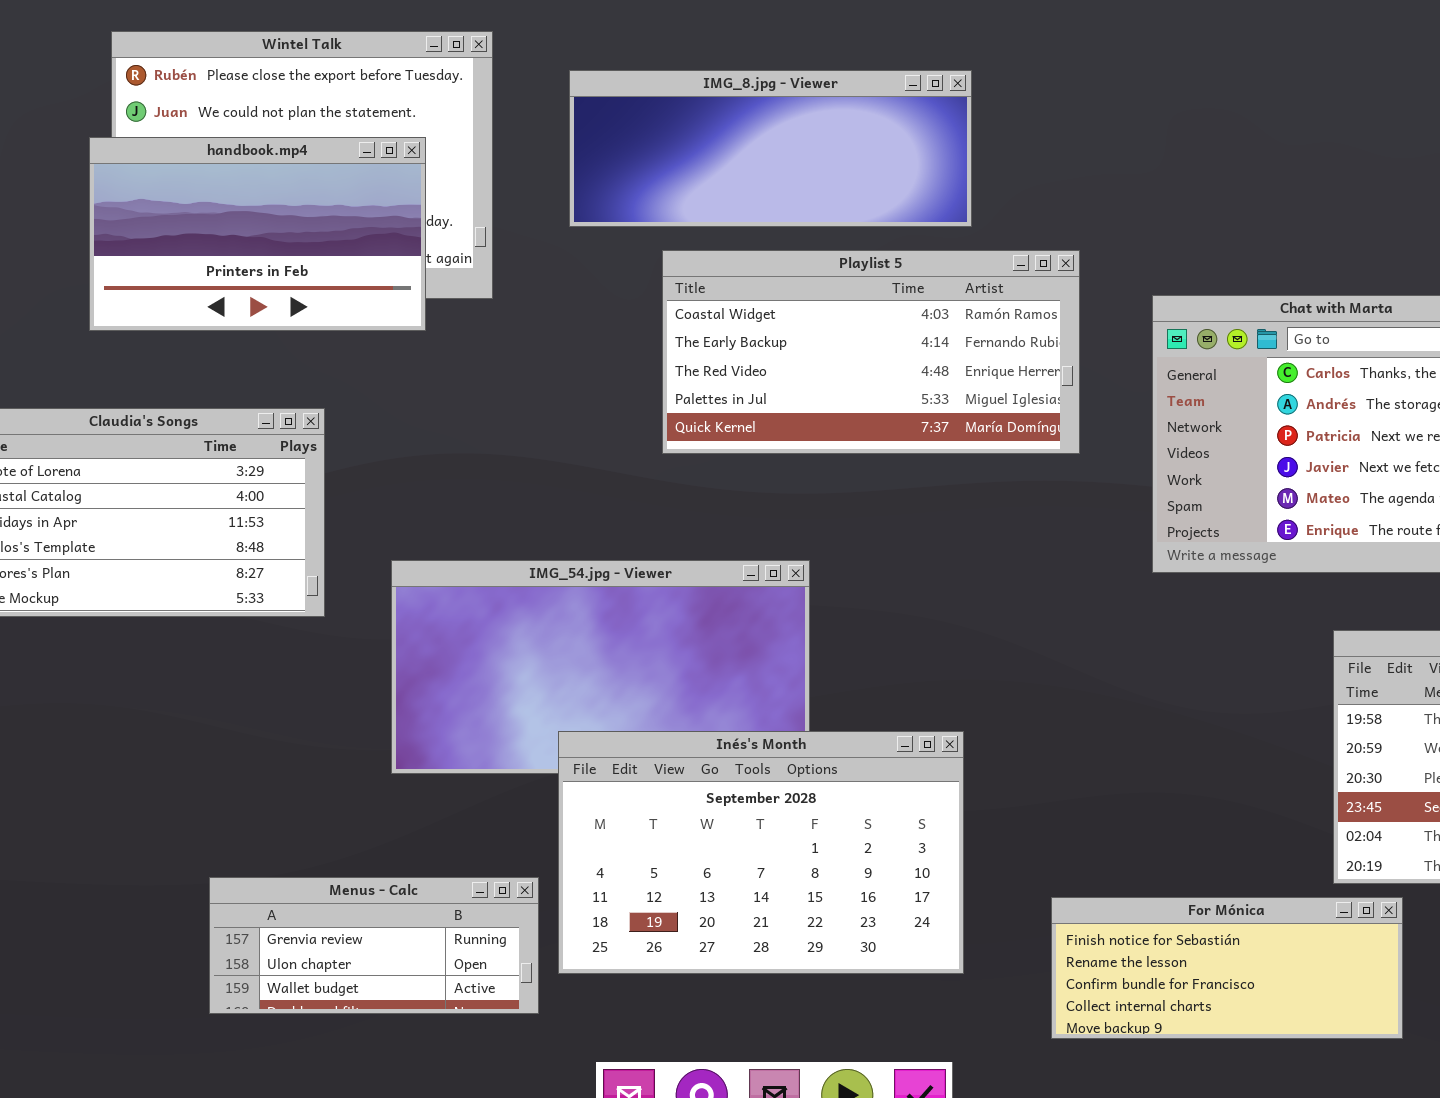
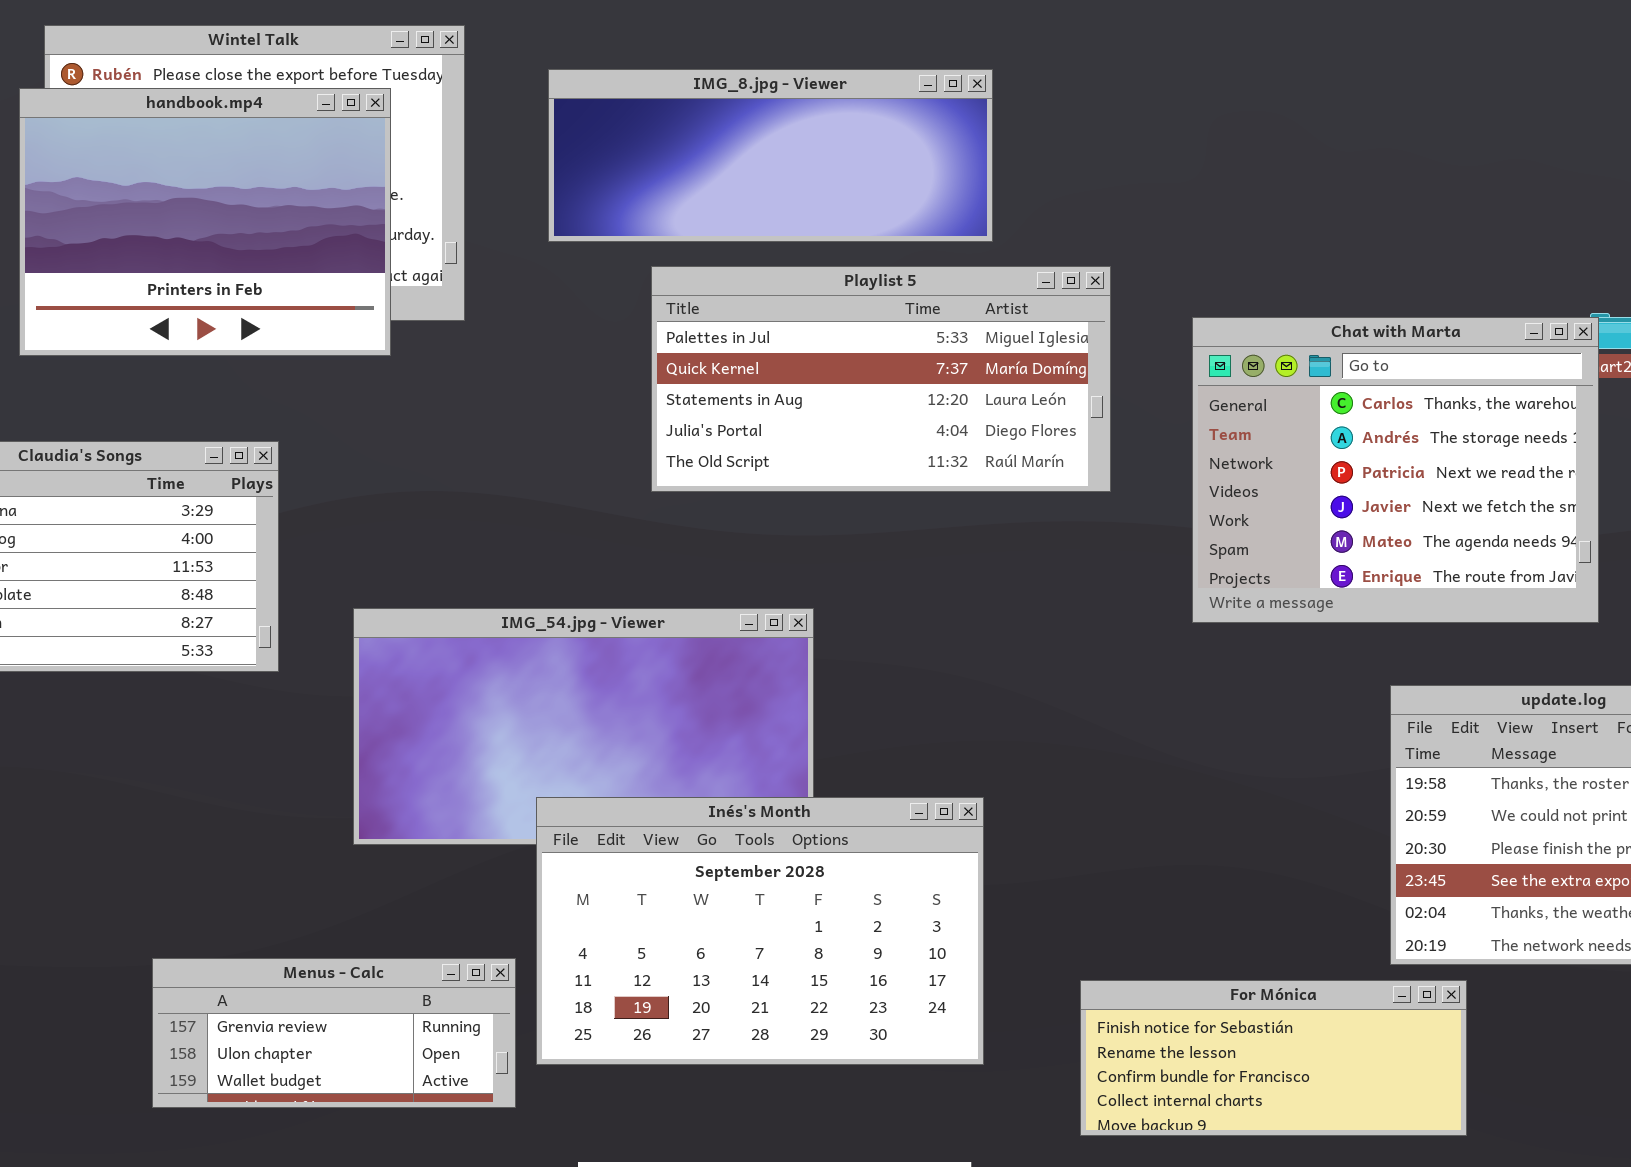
handbook.mp4: [89,137,426,331] -> [19,88,391,356], resized
Playlist 5: [662,250,1080,454] -> [651,266,1111,492], scrolled down 3 rows

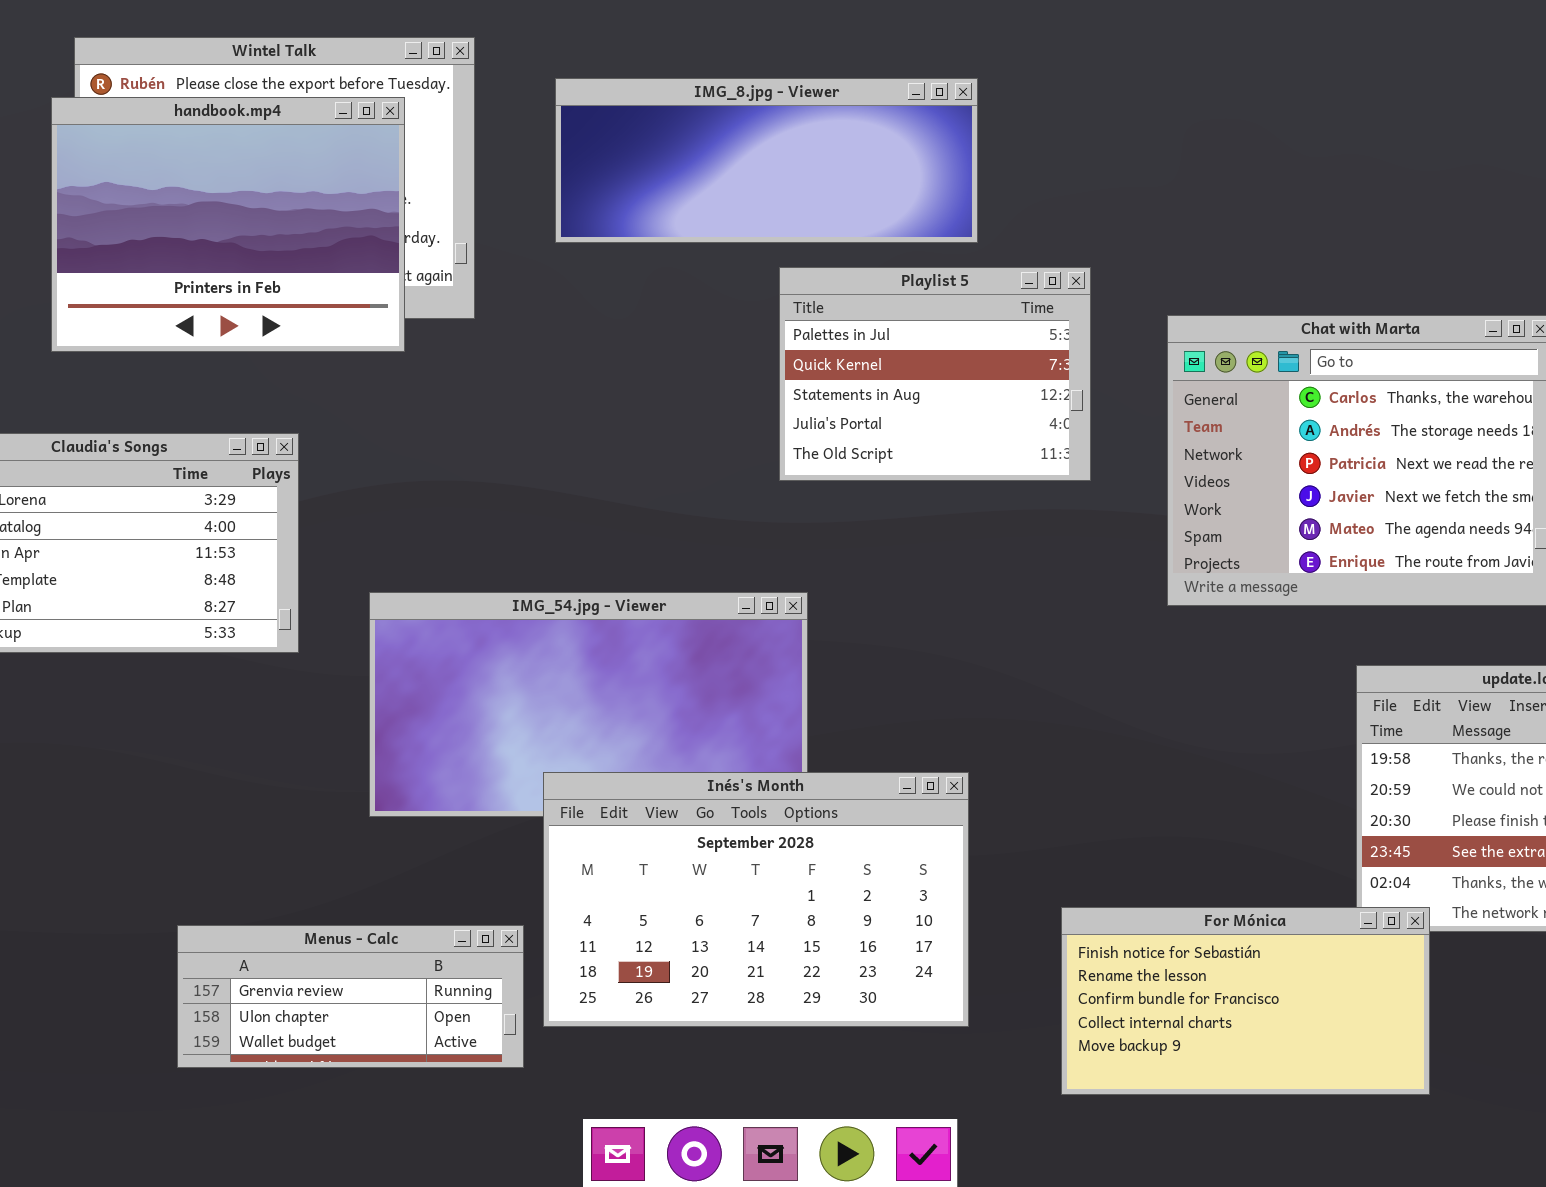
Playlist 5: [651,266,1111,492] -> [779,267,1091,481], resized
For Mónica: [1080,980,1467,1136] -> [1061,907,1430,1095], resized

